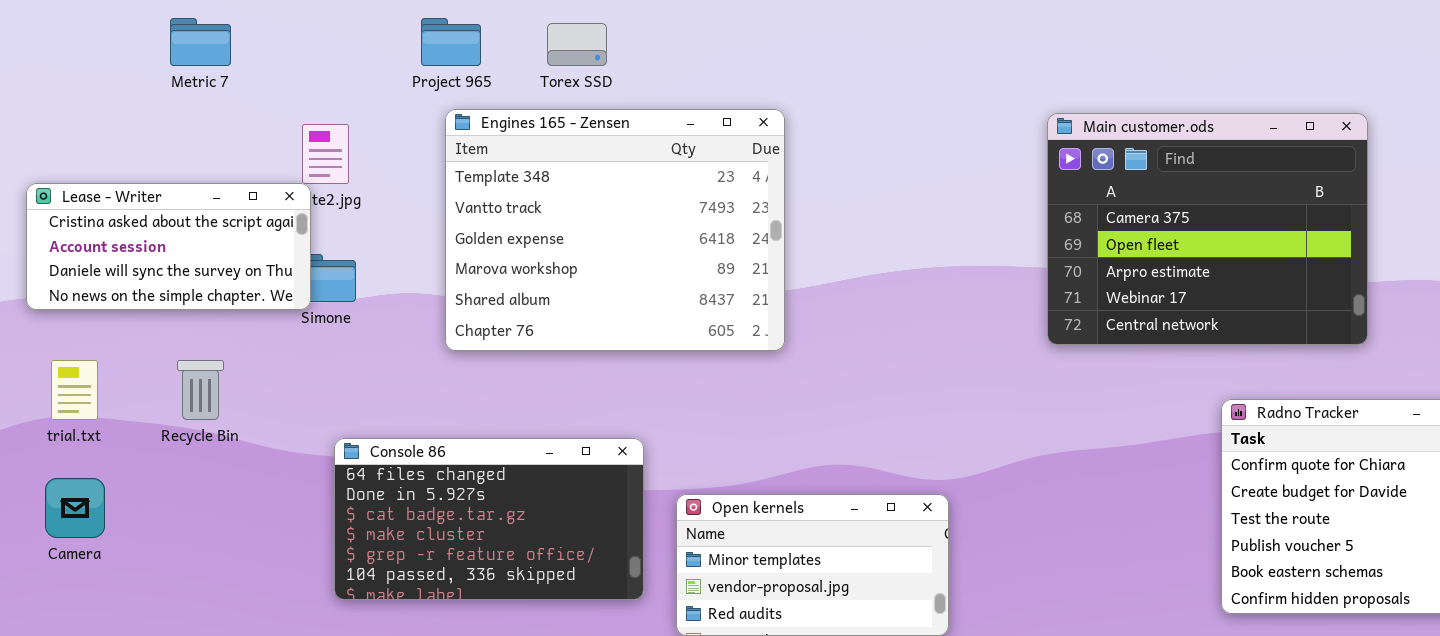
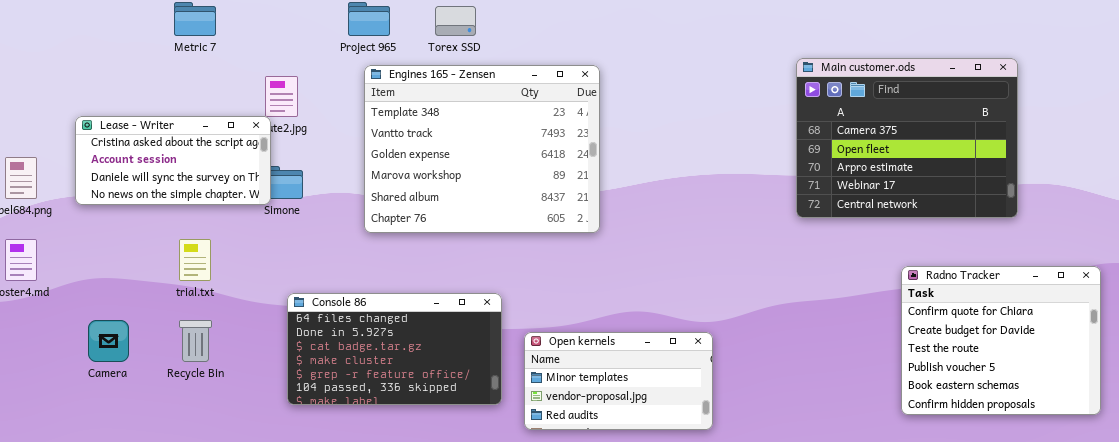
Main customer.ods: [1047,113,1368,345] -> [796,58,1018,218], moved
trial.txt: [51,360,98,420] -> [179,239,211,281], moved
Recycle Bin: [177,360,224,420] -> [179,320,212,362], moved

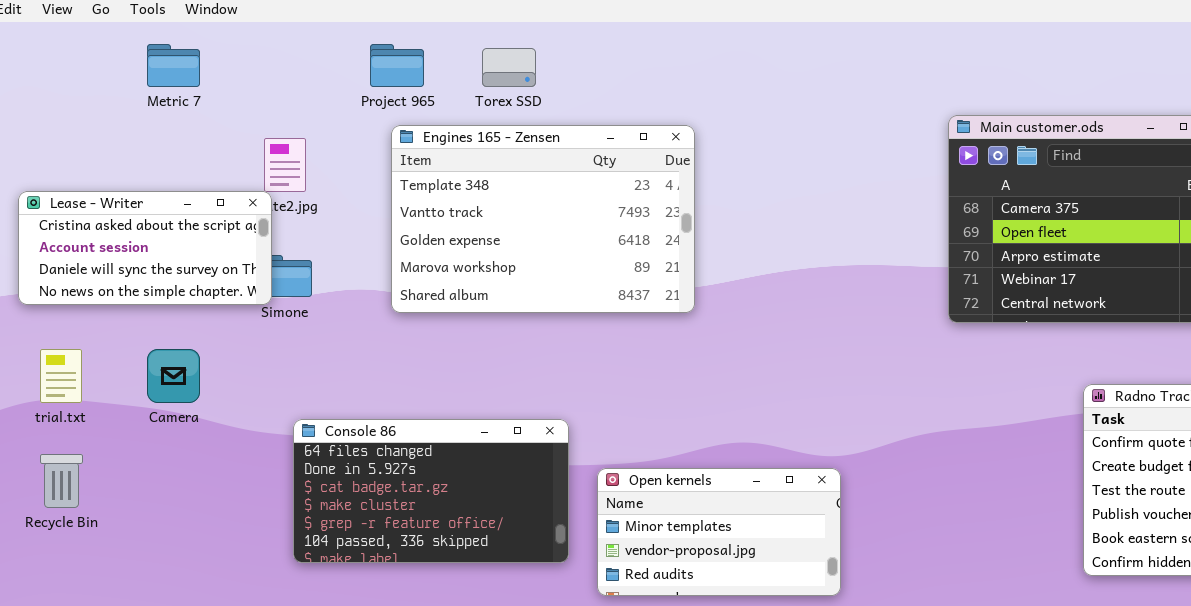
Engines 165 - Zensen: [364,65,600,233] -> [391,125,695,313], resized
trial.txt: [179,239,211,281] -> [40,349,82,403], moved
Camera: [88,320,129,362] -> [147,349,200,403], moved
Recycle Bin: [179,320,212,362] -> [40,454,83,508], moved

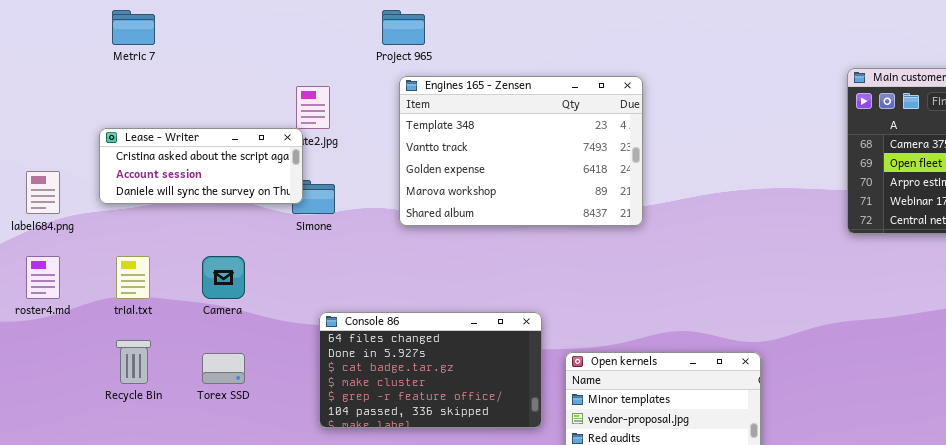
Metric 7: [147,44,200,87] -> [112,10,155,45], moved
Torex SSD: [482,48,536,87] -> [202,353,245,384], moved
Lease - Writer: [18,191,272,305] -> [99,128,303,204], resized

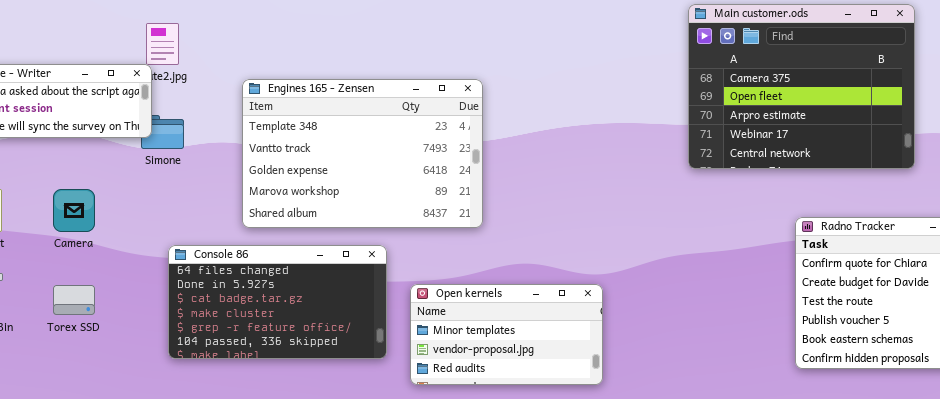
Engines 165 - Zensen: [399,76,643,226] -> [242,79,483,228], moved

